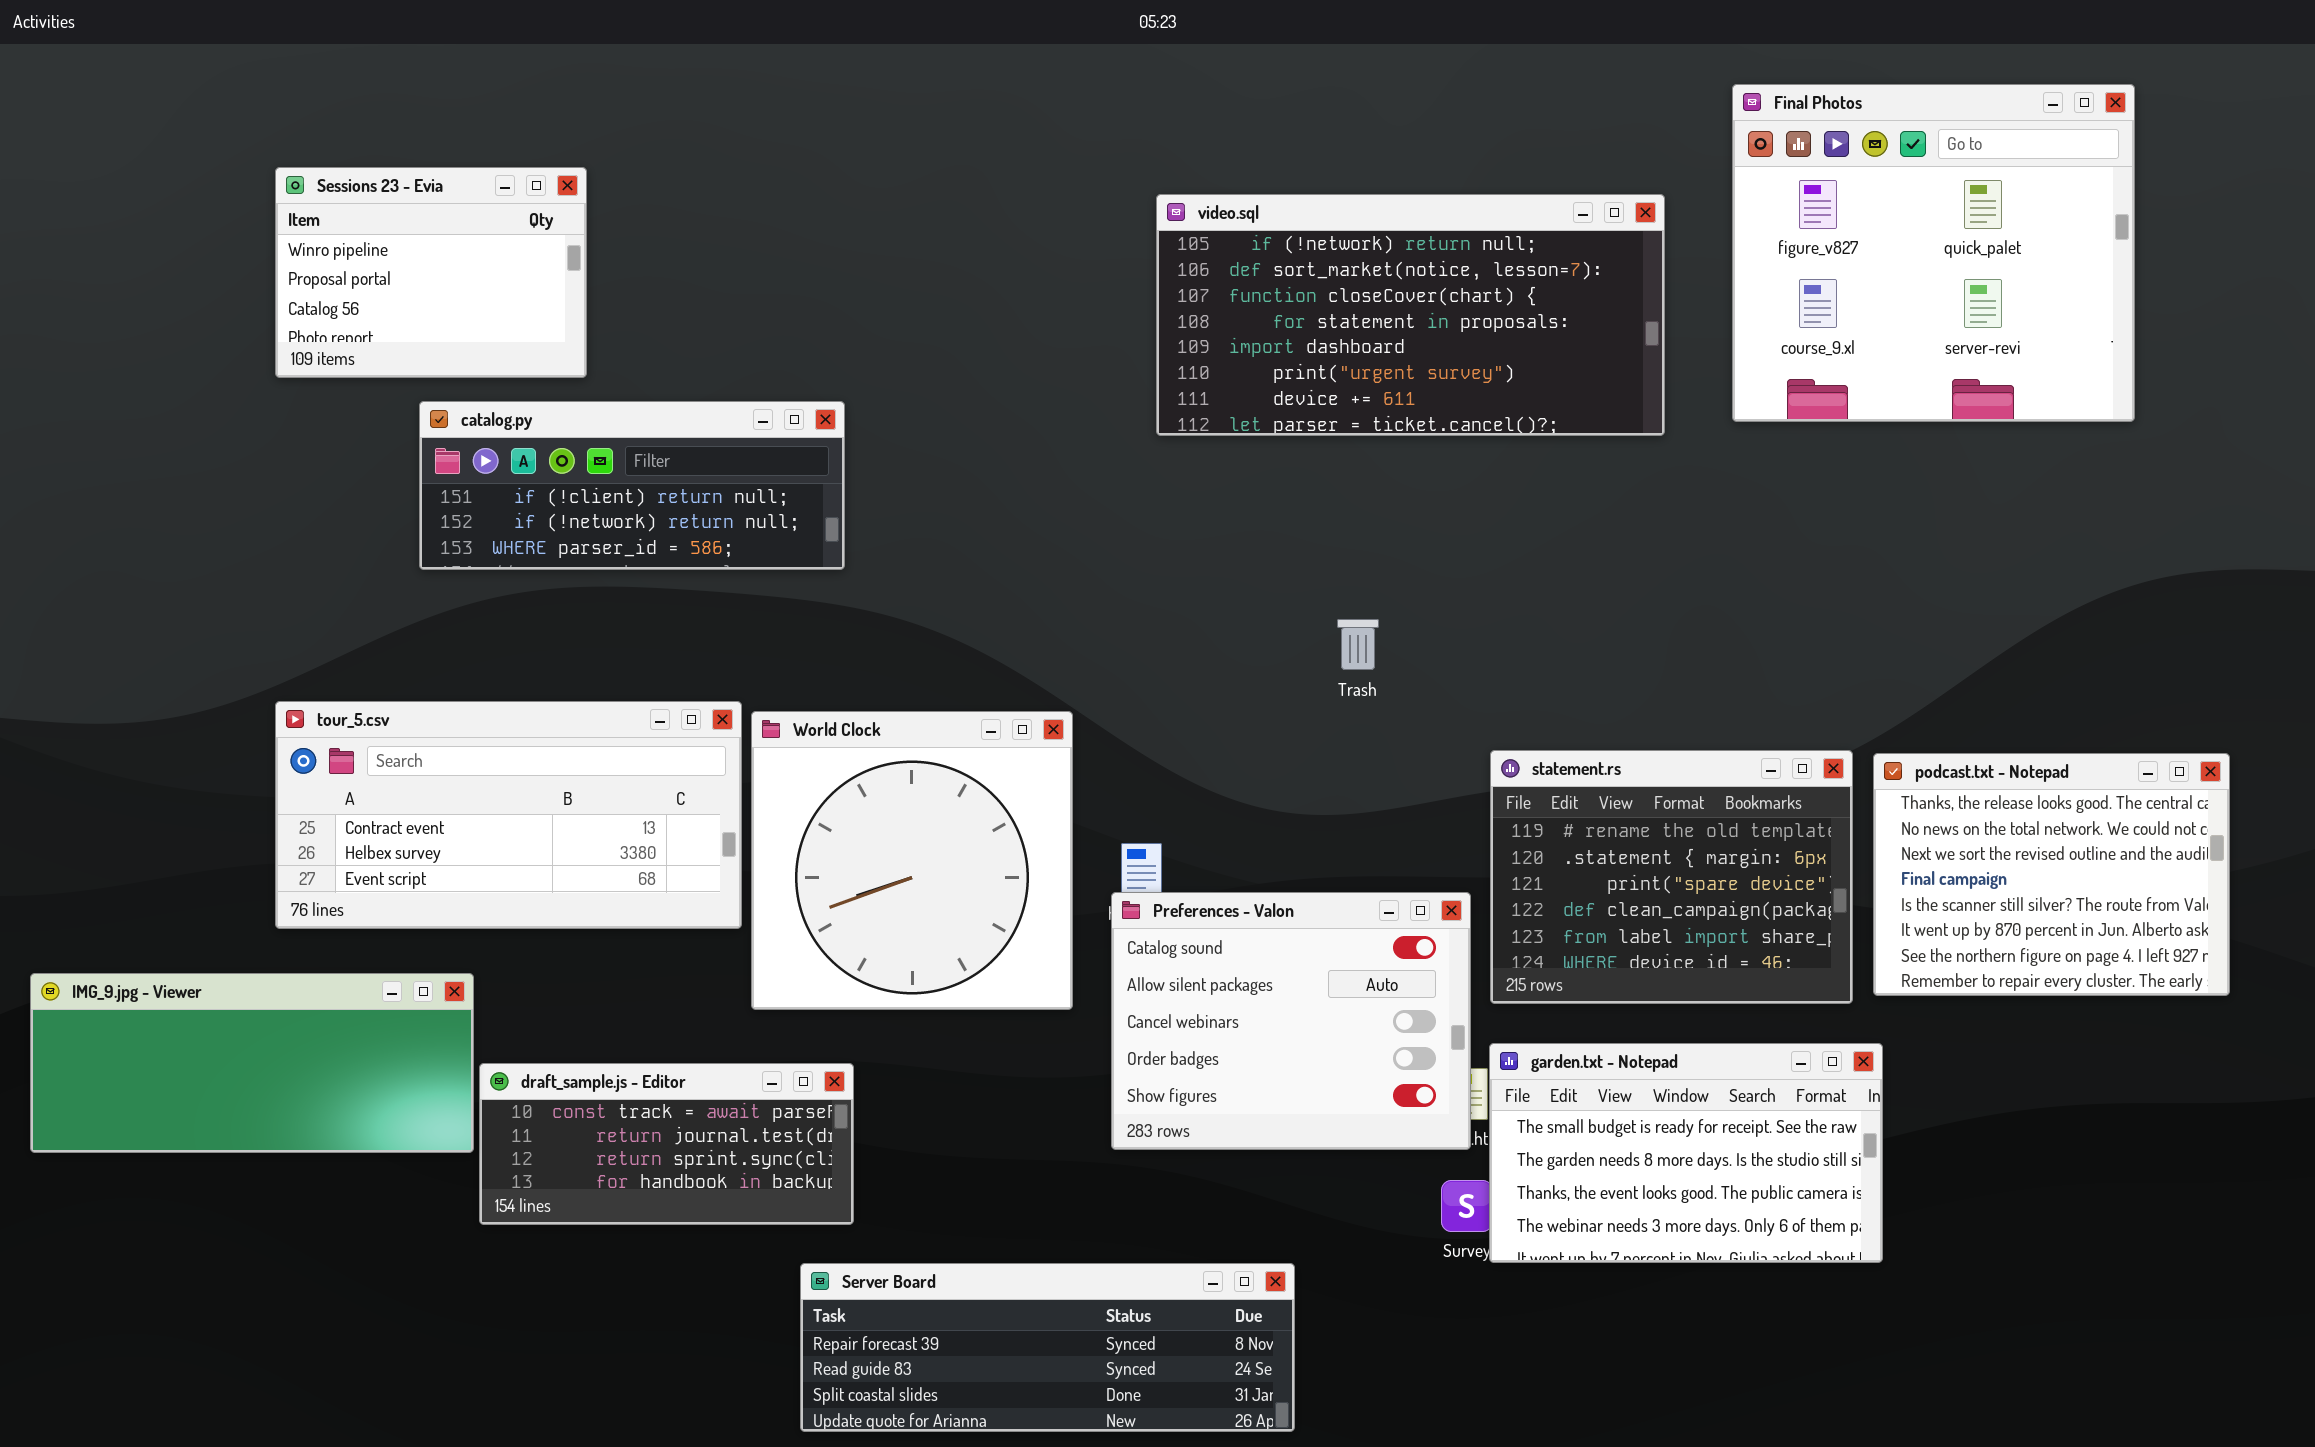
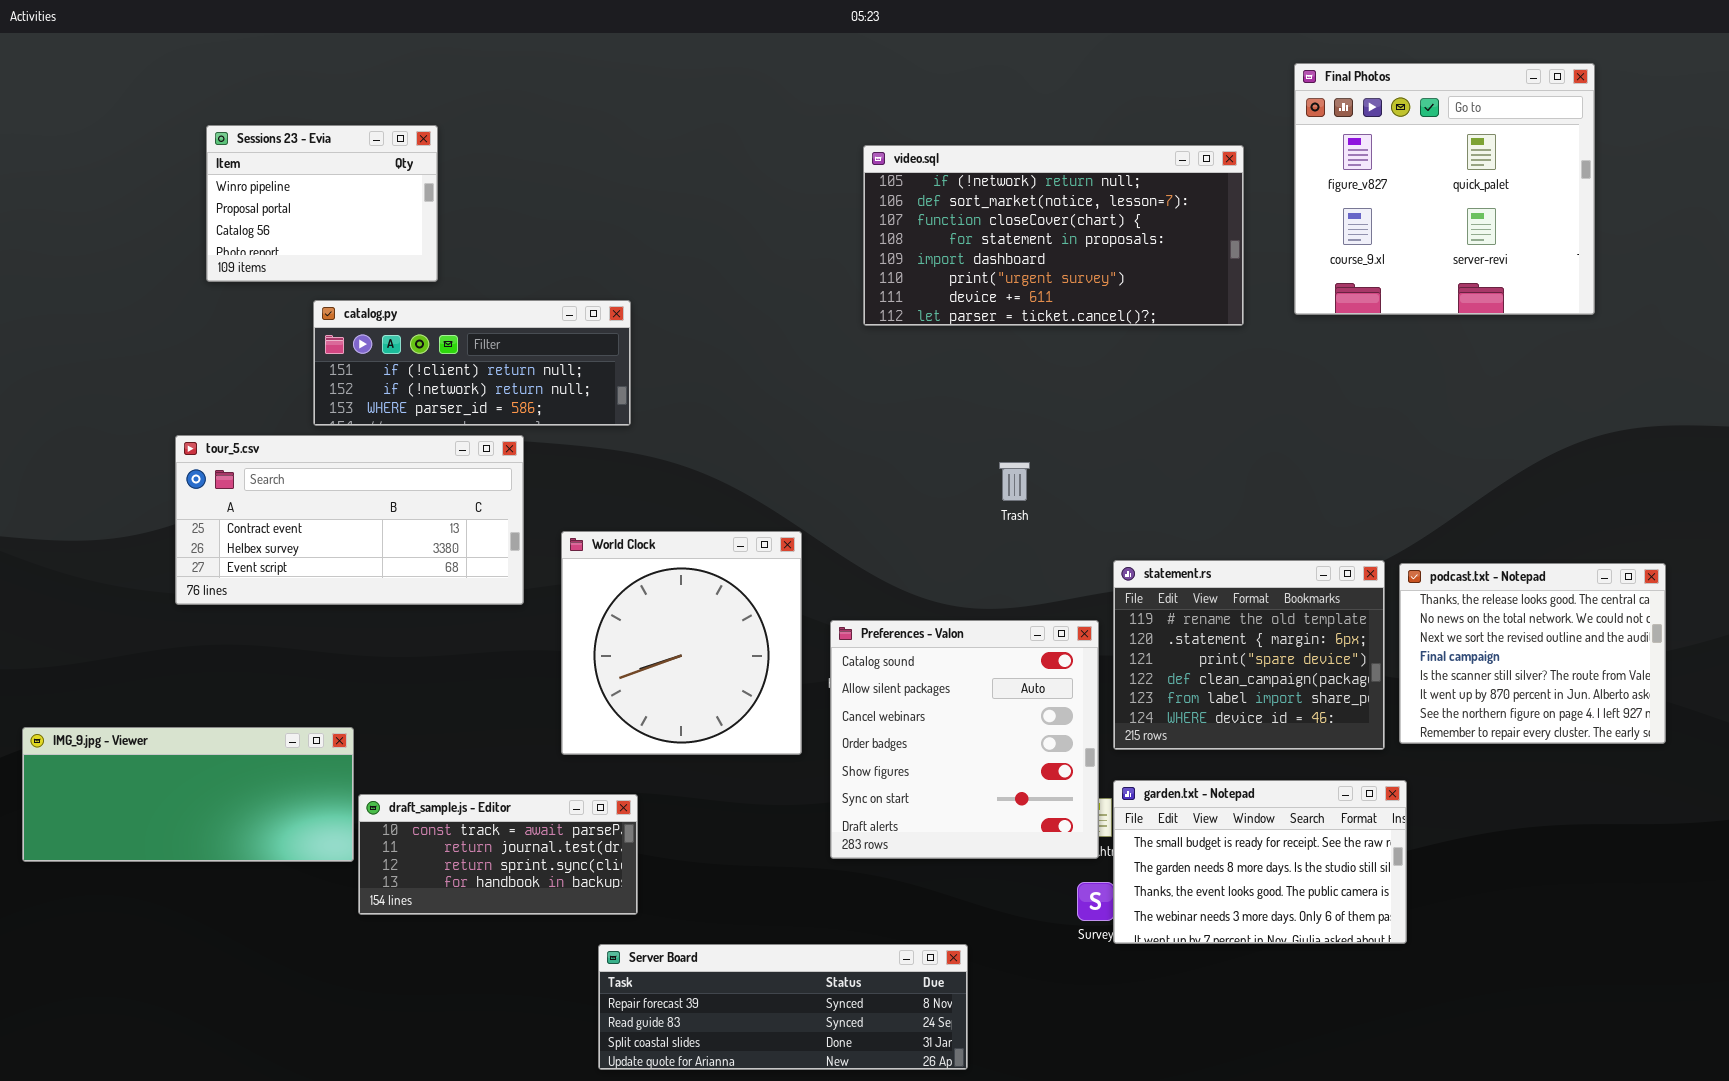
tour_5.csv: [275,701,742,929] -> [175,435,524,605], moved
Preferences - Valon: [1111,892,1471,1150] -> [830,620,1099,859], resized

